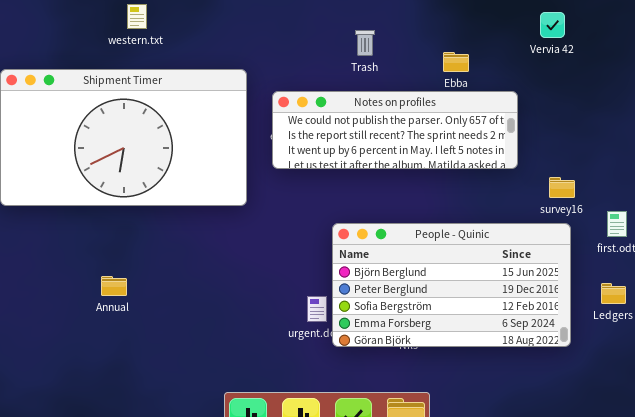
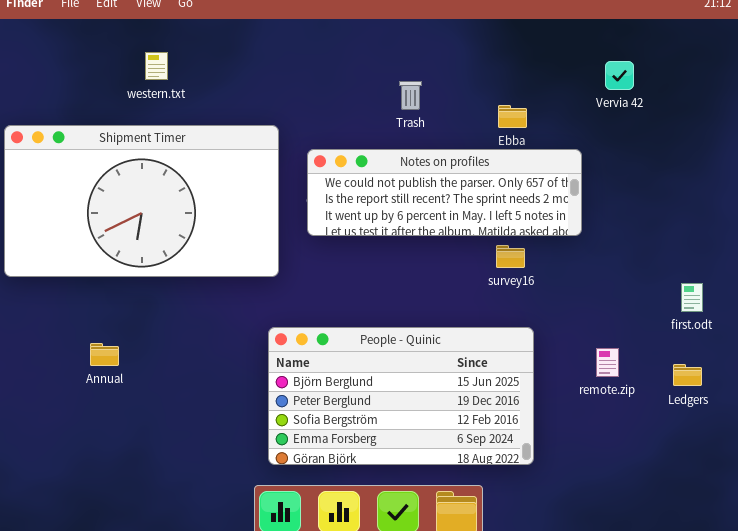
survey16: [549,177,575,198] -> [496,245,525,268], moved
People - Quinic: [332,223,571,347] -> [268,327,534,465], moved
Annual: [101,276,127,296] -> [90,343,119,366], moved

